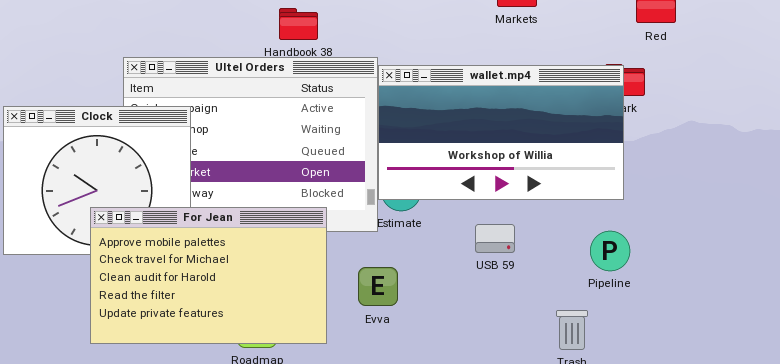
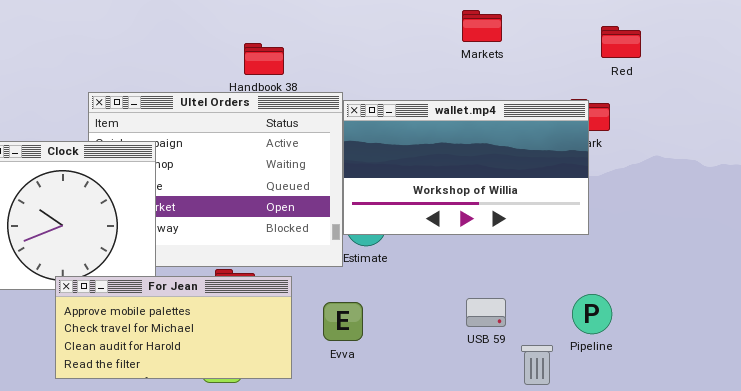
For Jean: [90,207,327,344] -> [55,276,292,379], resized
USB 59: [475,224,515,253] -> [466,298,506,327], moved
Pipeline: [590,231,630,271] -> [572,294,612,334], moved

